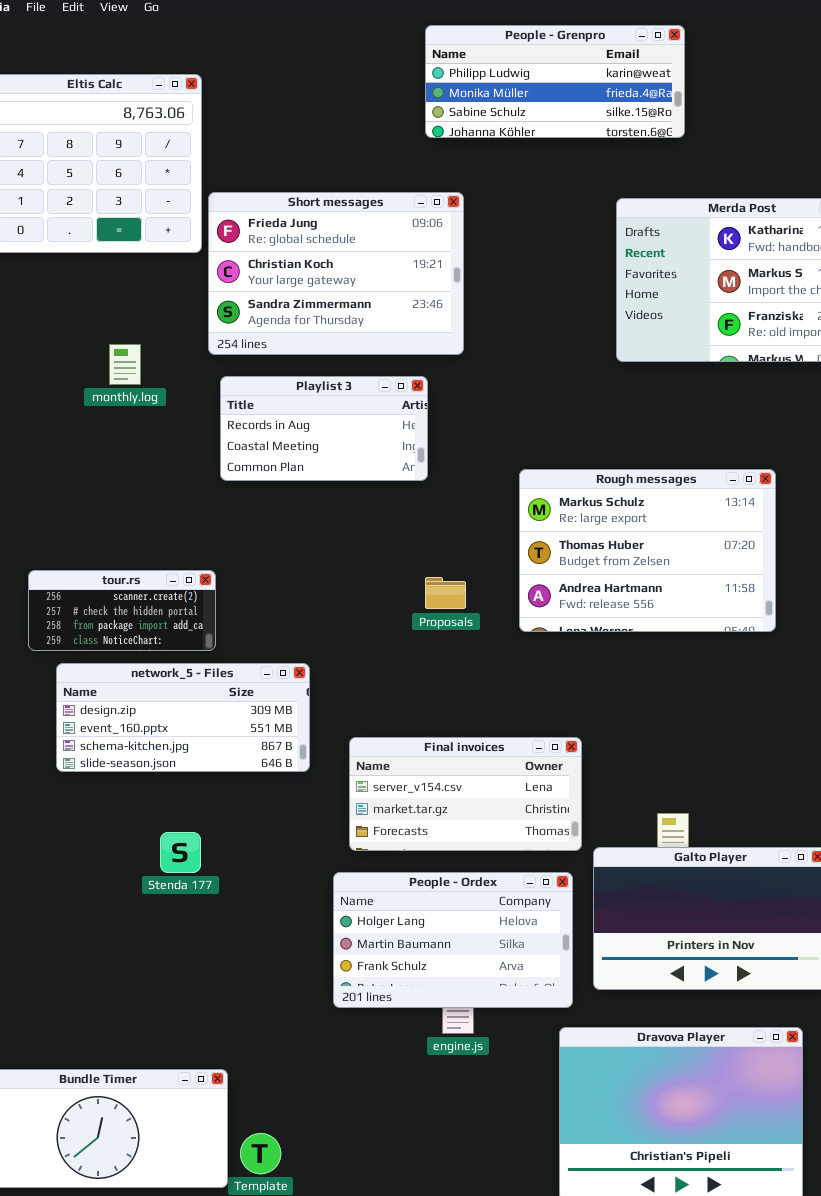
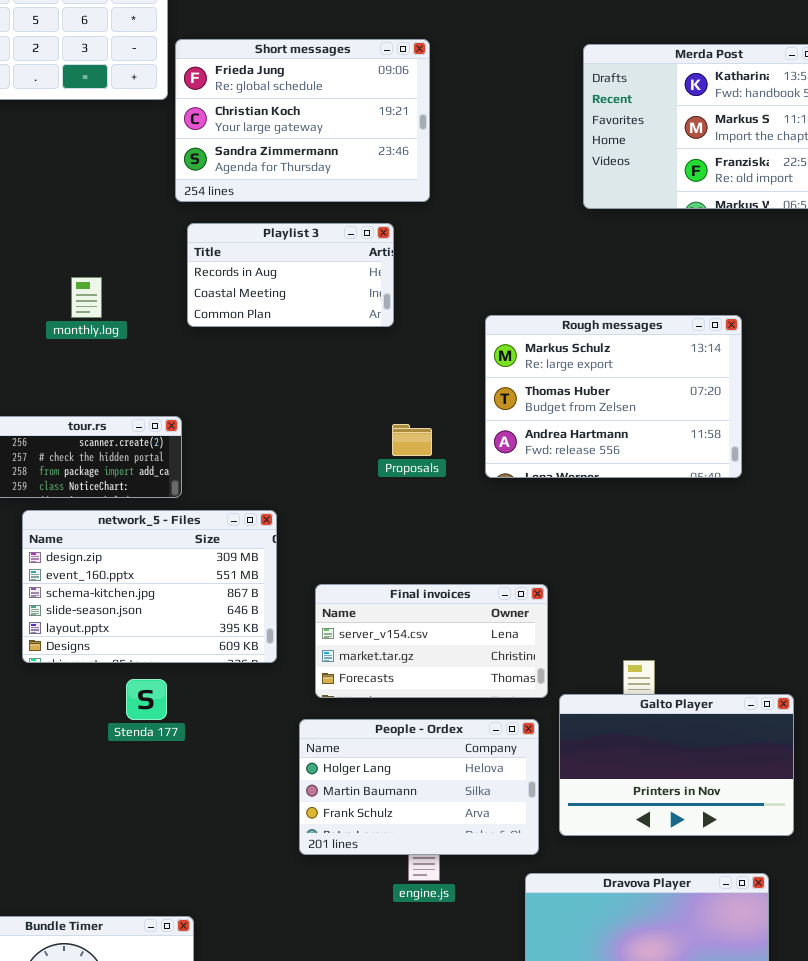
monthly.log: [109,344,141,385] -> [71,277,102,318], moved
network_5 - Files: [56,663,310,772] -> [22,510,277,663], resized

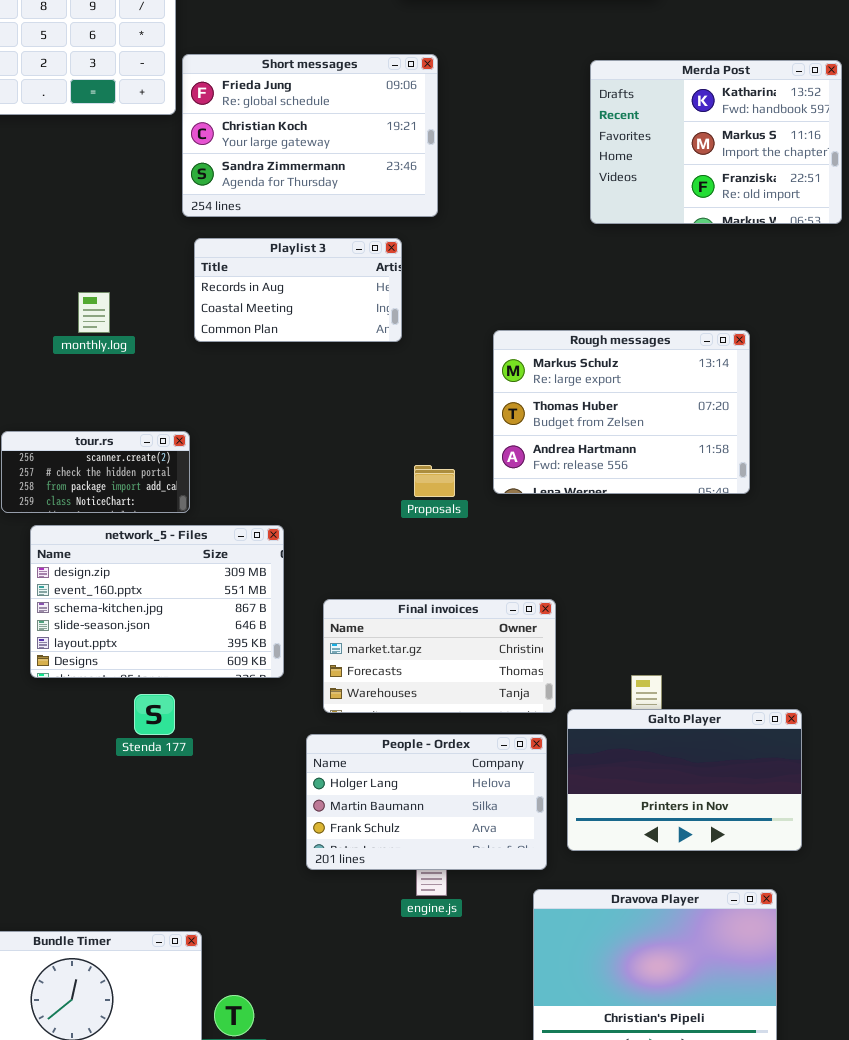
Proposals: [392,424,432,456] -> [414,465,455,497], moved
Final invoices: [315,584,548,698] -> [323,599,556,713], scrolled down 1 row

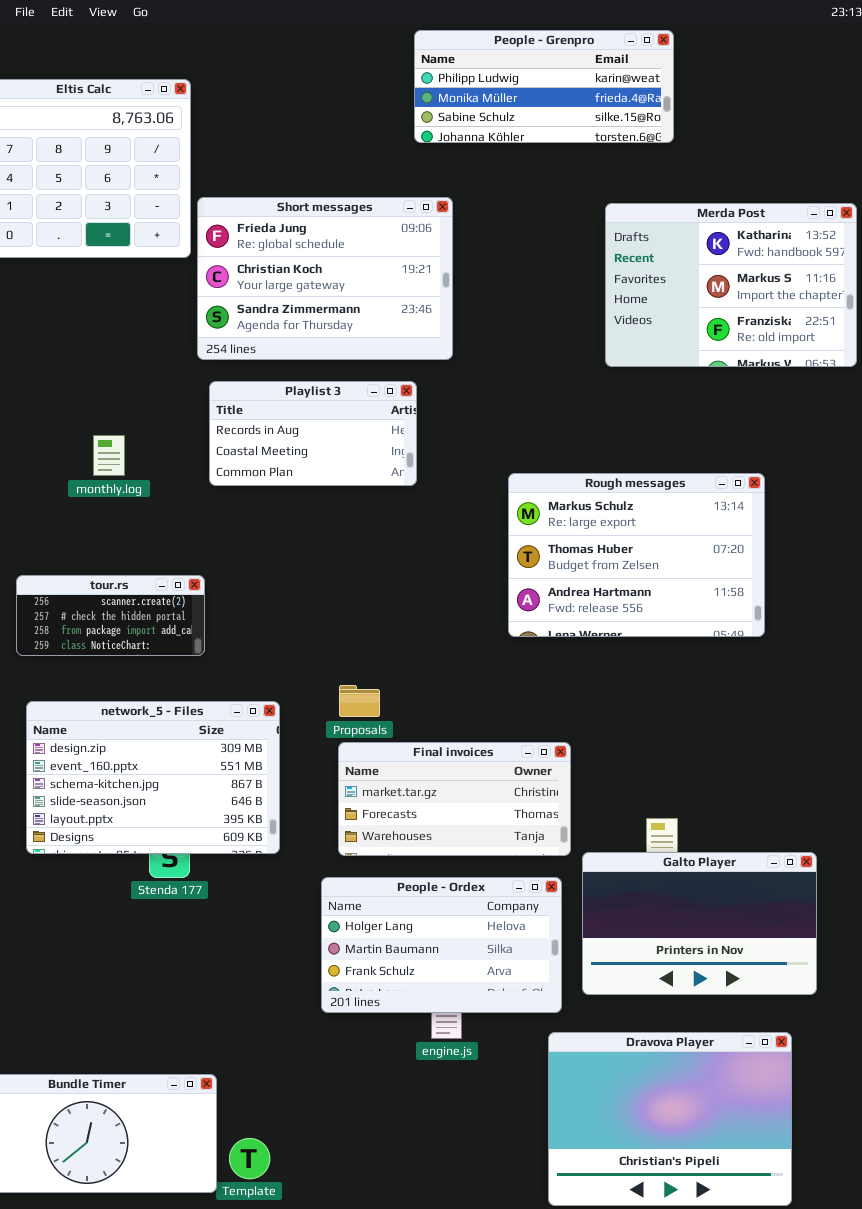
Proposals: [414,465,455,497] -> [339,685,380,717], moved
network_5 - Files: [30,525,284,678] -> [26,701,280,854], moved

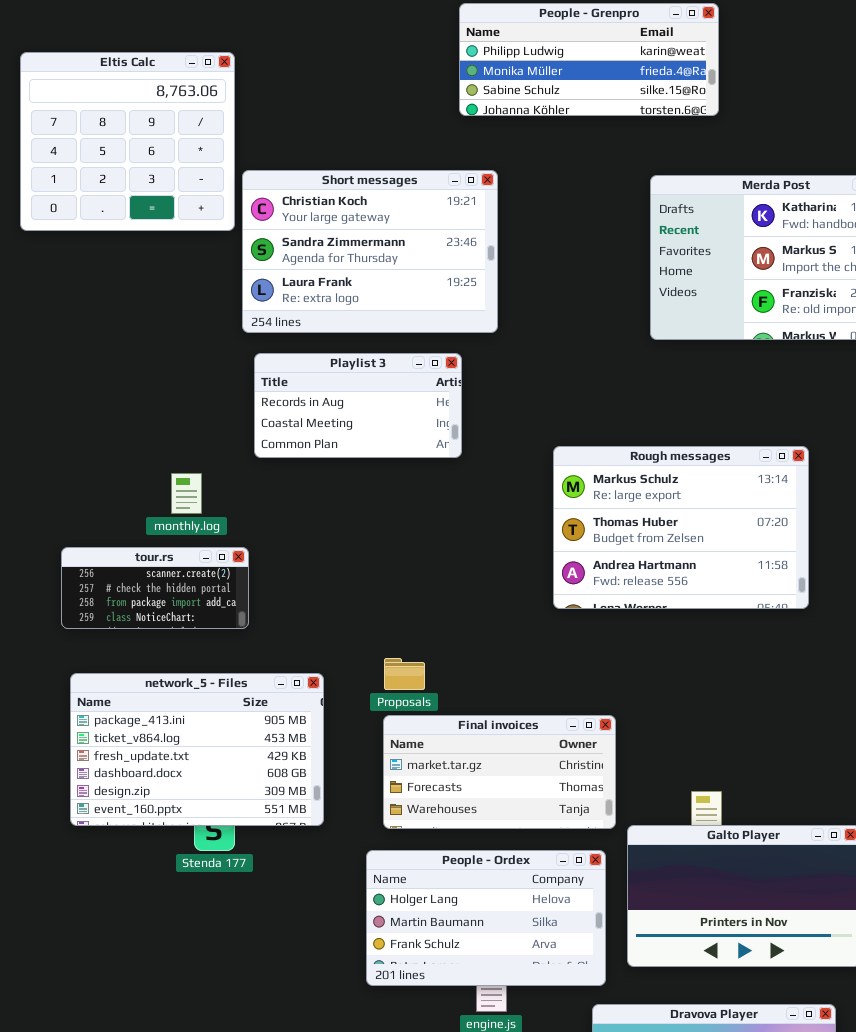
Short messages: [197,197,453,360] -> [242,170,498,333], scrolled down 1 row
monthly.log: [93,435,125,476] -> [171,473,202,514], moved
network_5 - Files: [26,701,280,854] -> [70,673,324,826], scrolled up 4 rows

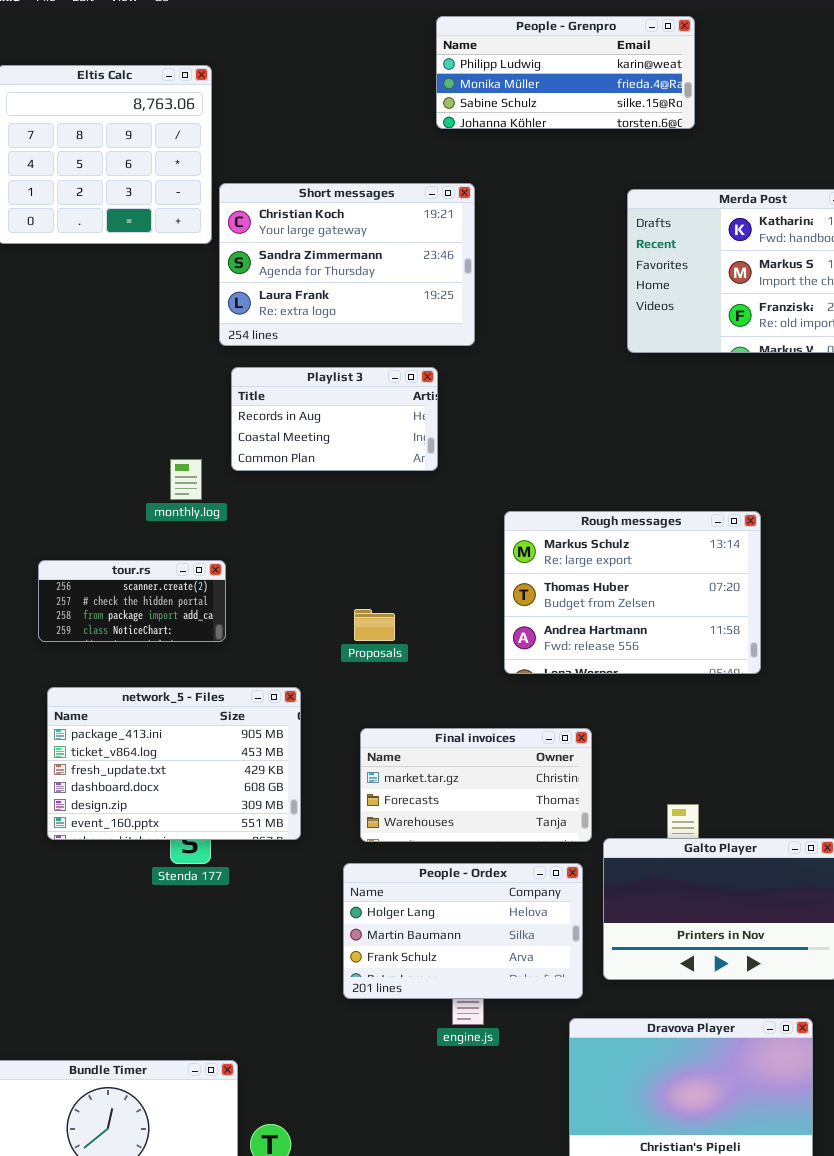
Rough messages: [553,446,809,609] -> [504,511,761,674], moved
monthly.log: [171,473,202,514] -> [170,459,202,500], moved
Proposals: [384,658,425,690] -> [354,609,395,641], moved

